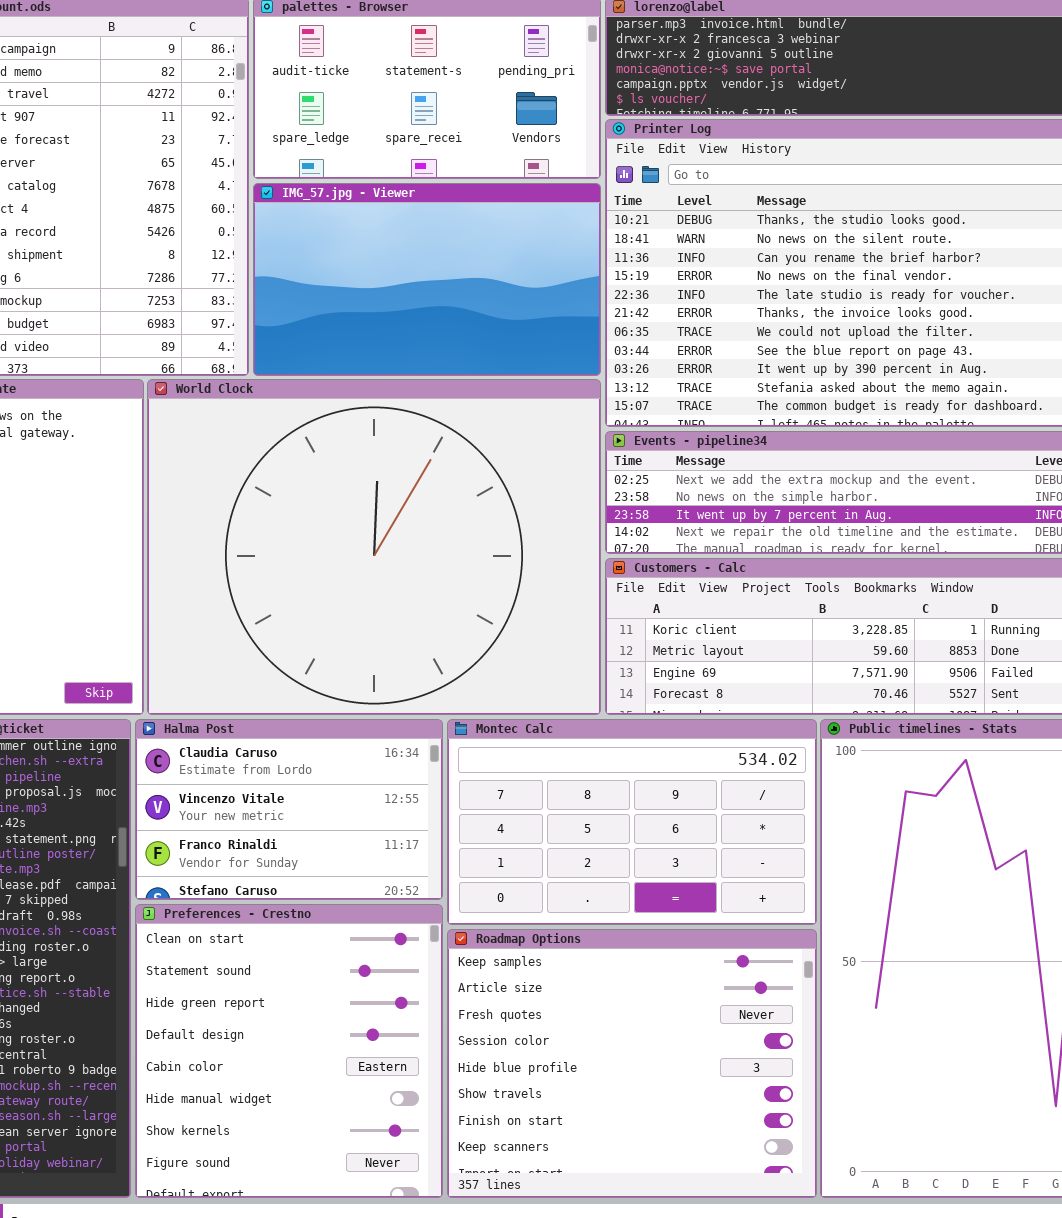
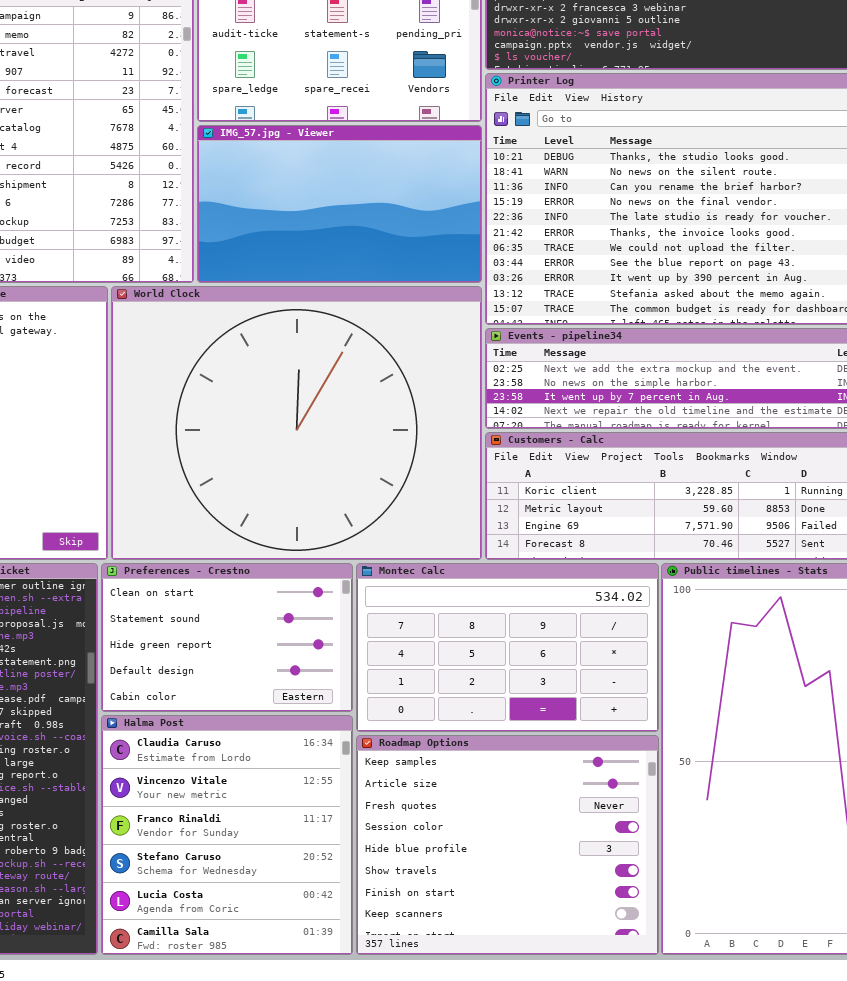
Halma Post: [135,719,443,900] -> [101,715,353,955], moved, resized
Preferences - Crestno: [135,904,443,1198] -> [101,563,353,712], moved, resized

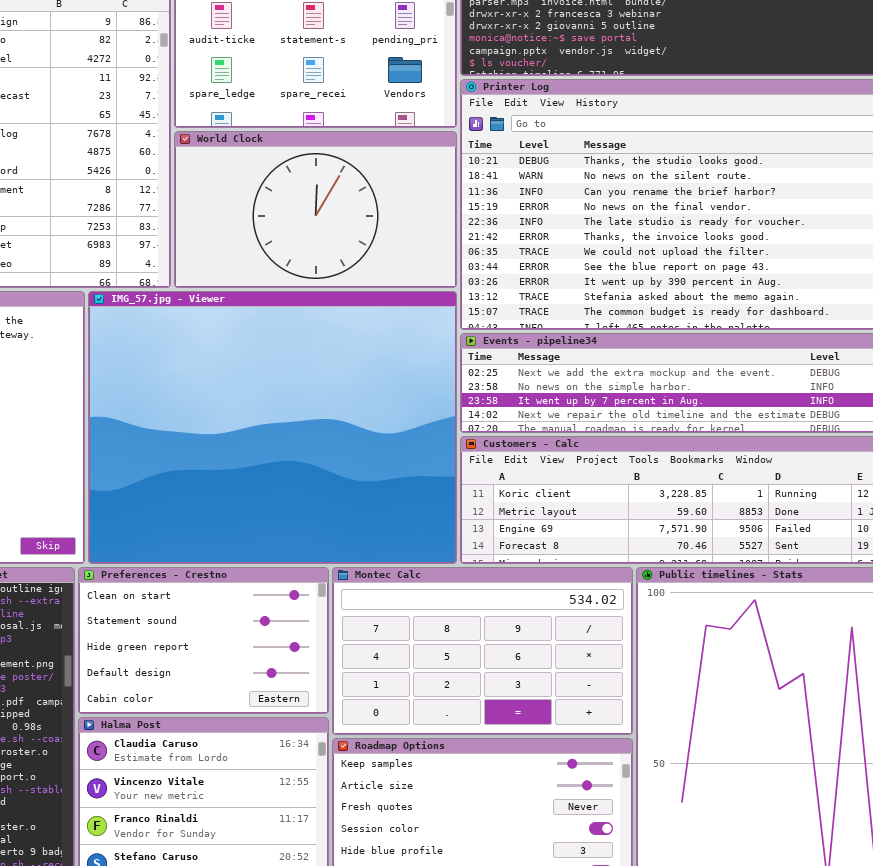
IMG_57.jpg - Viewer: [197,125,482,283] -> [88,291,457,564], moved, resized
World Clock: [111,286,482,560] -> [174,131,457,288], moved, resized

